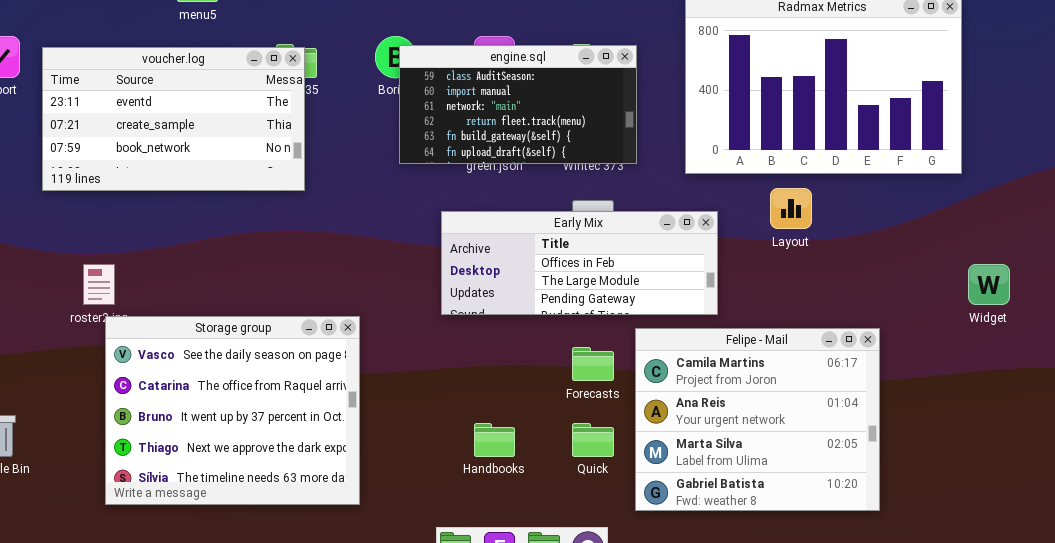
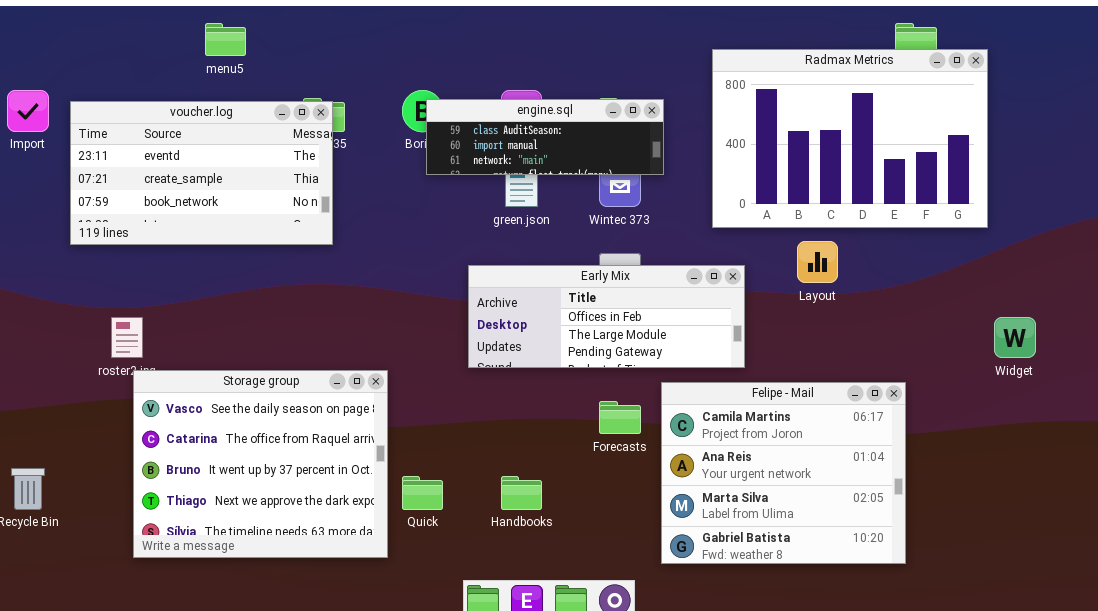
engine.sql: [399,45,637,164] -> [426,99,664,175], resized
Quick: [572,423,614,457] -> [402,476,443,510], moved

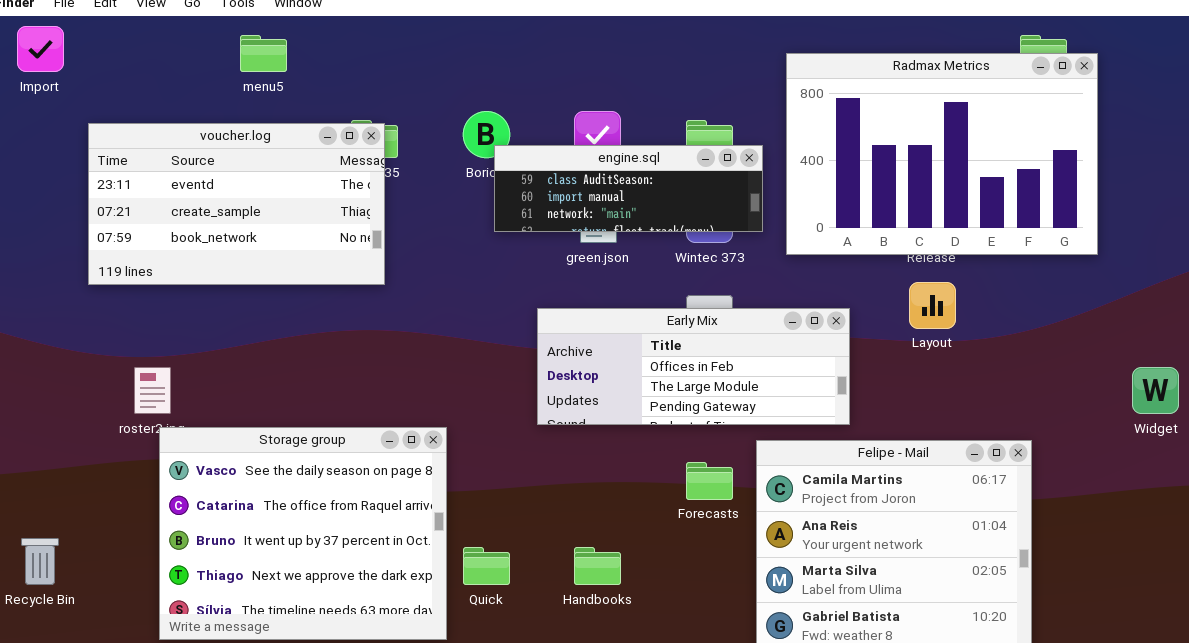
Radmax Metrics: [712,49,988,228] -> [786,53,1098,255], moved
Import: [7,90,49,132] -> [17,26,64,72], moved
engine.sql: [426,99,664,175] -> [494,145,763,232], moved

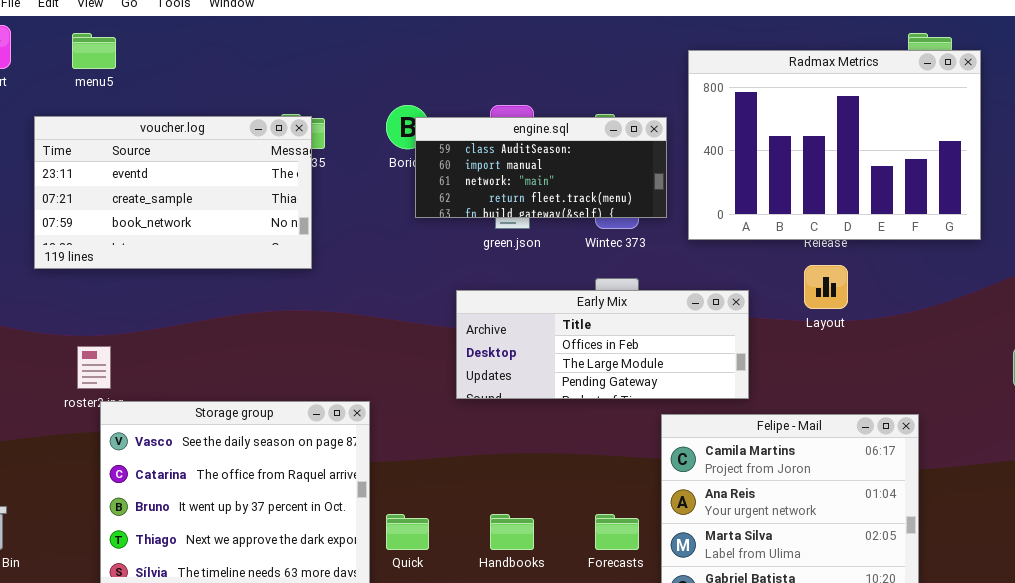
menu5: [240,35,287,72] -> [72,33,116,69], moved
engine.sql: [494,145,763,232] -> [415,117,667,218], resized
Forecasts: [686,462,733,500] -> [595,514,639,550], moved

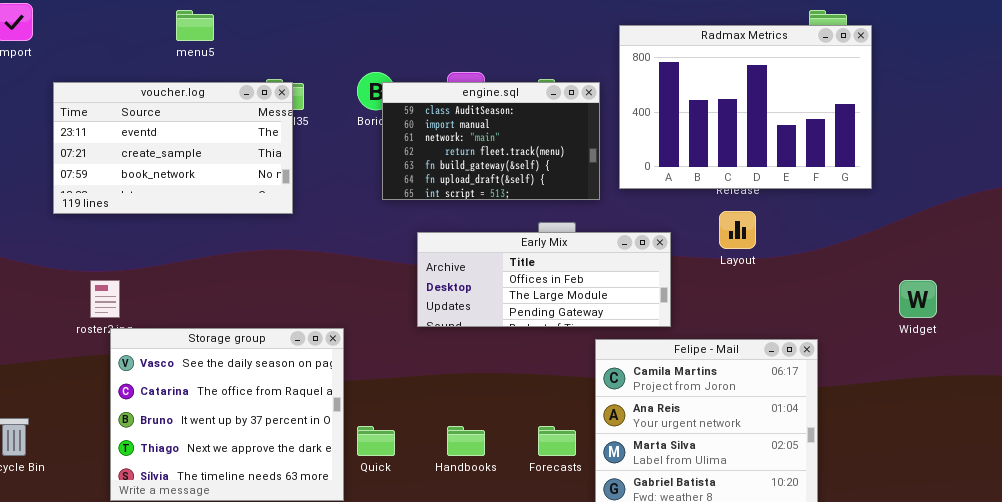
menu5: [72,33,116,69] -> [176,10,214,41], moved
engine.sql: [415,117,667,218] -> [382,82,600,200], resized

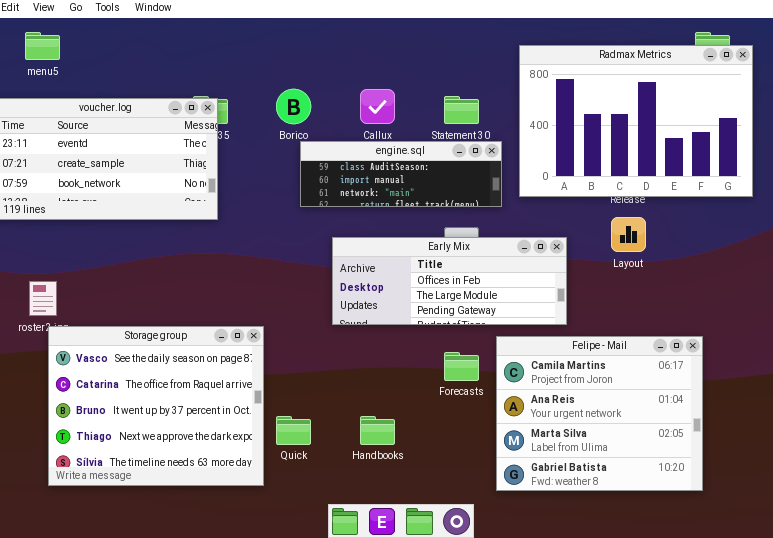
menu5: [176,10,214,41] -> [25,32,60,60], moved
engine.sql: [382,82,600,200] -> [300,141,502,207], resized
Forecasts: [538,426,576,456] -> [444,352,479,381], moved

